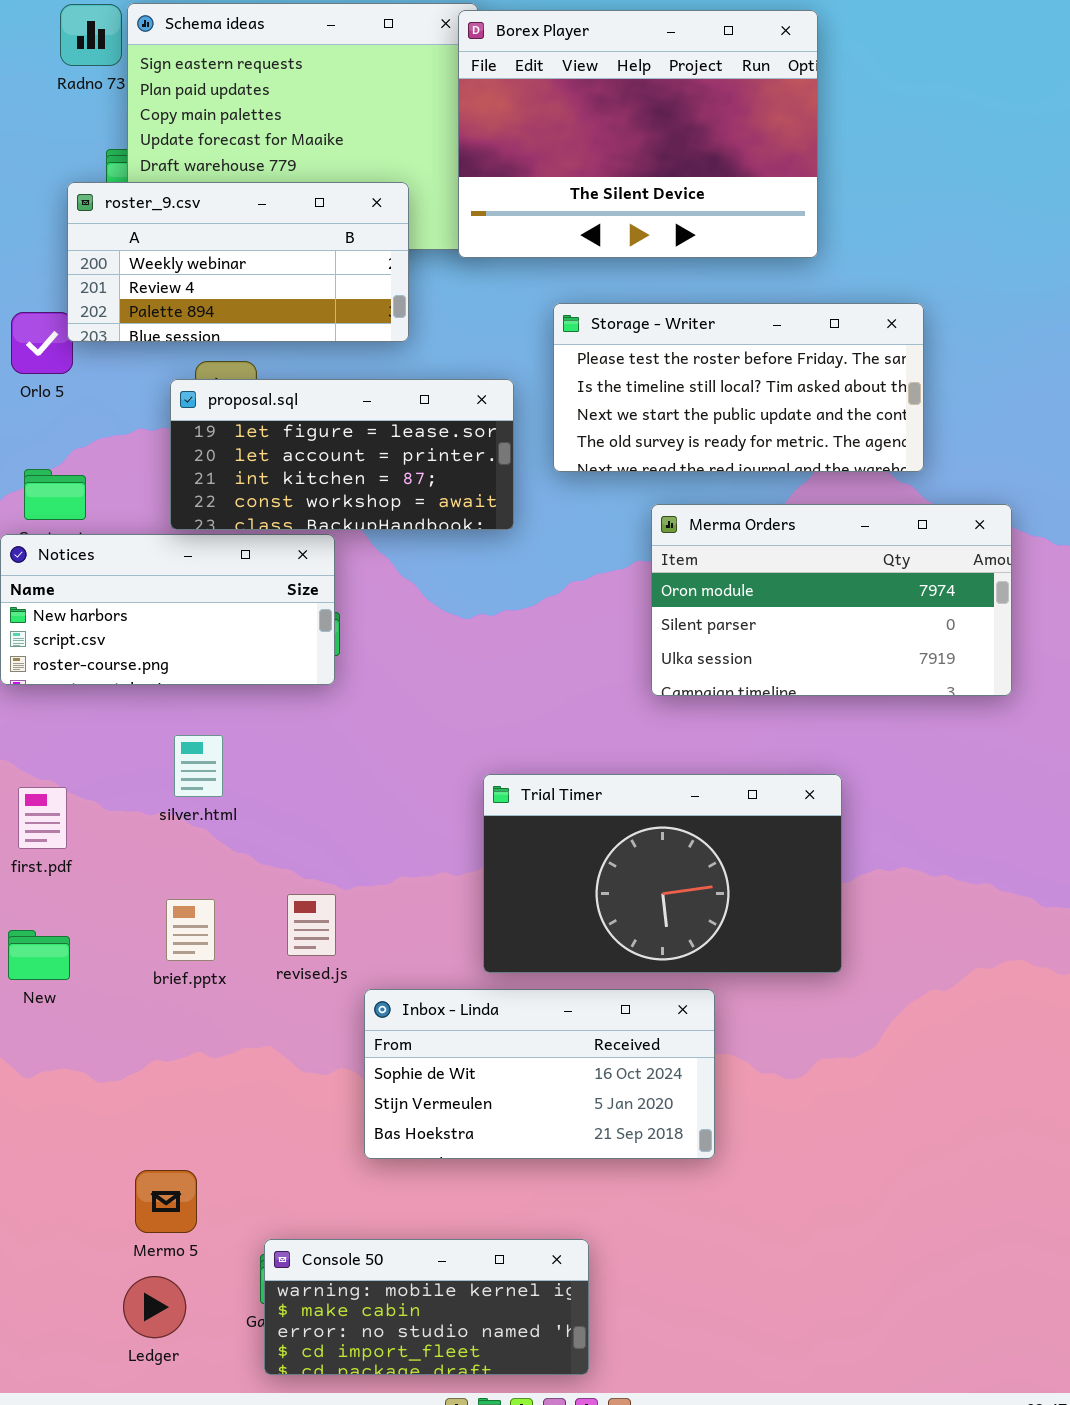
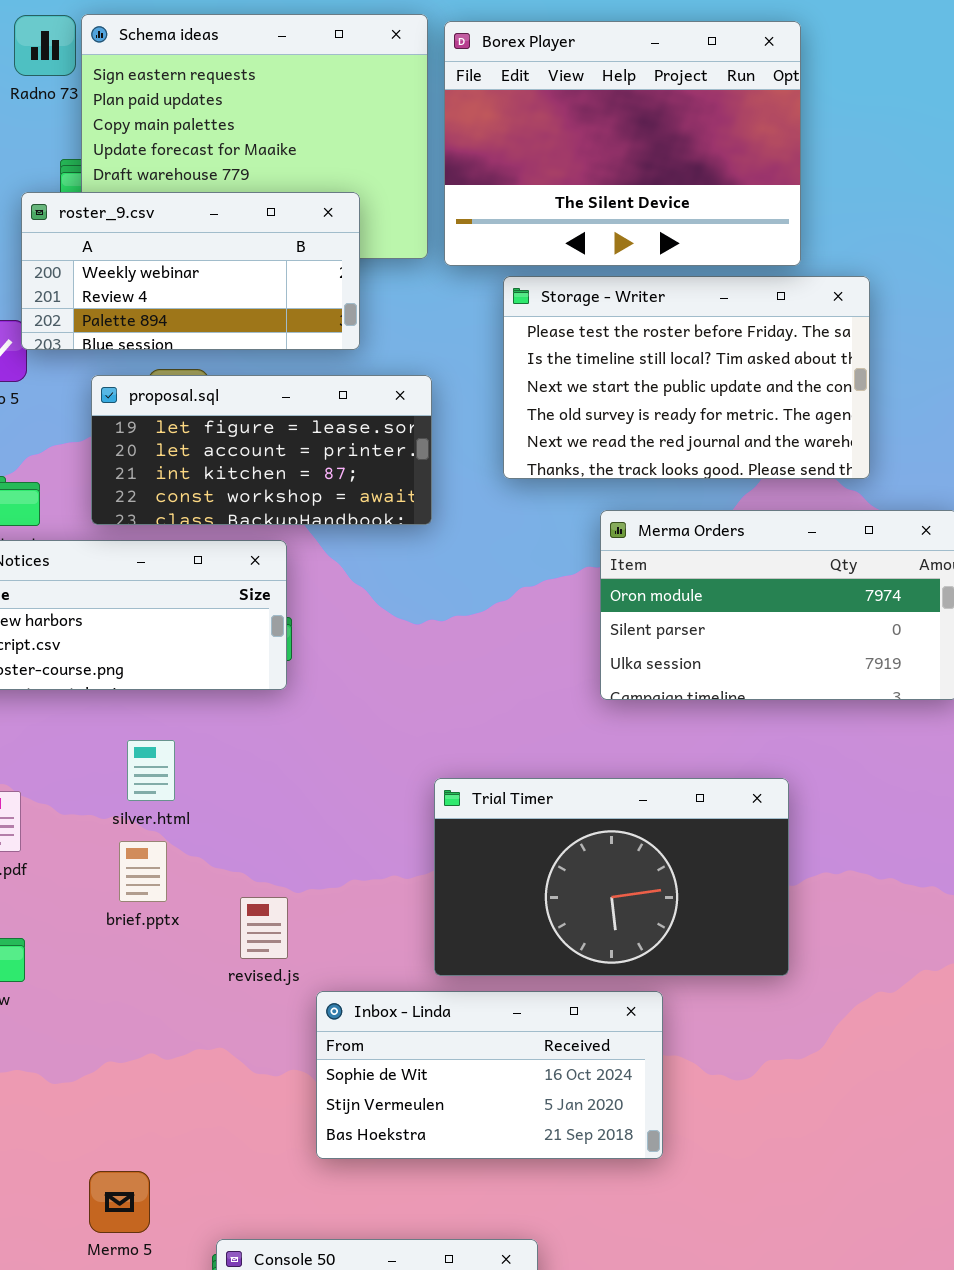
Borex Player: [458,10,818,258] -> [444,21,801,266], moved
Storage - Writer: [553,303,924,472] -> [503,276,870,479], resized
proposal.sql: [170,379,514,530] -> [91,375,432,525], moved
brief.pptx: [166,899,215,961] -> [119,841,167,902], moved

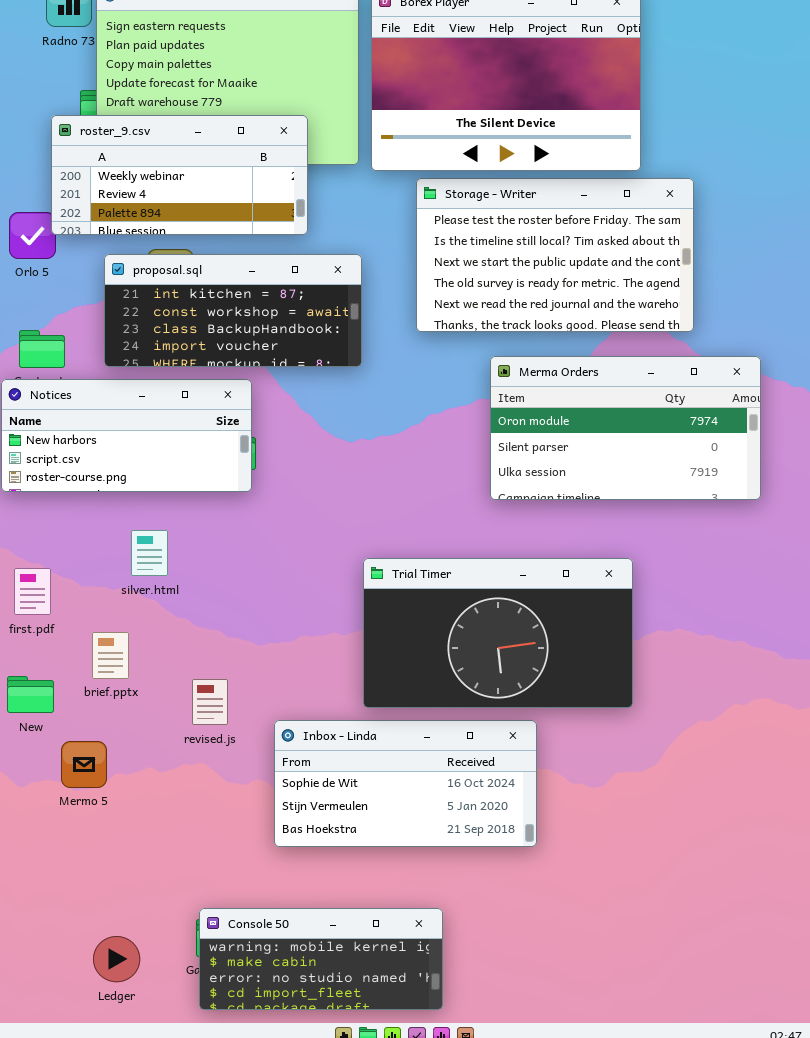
proposal.sql: [91,375,432,525] -> [104,254,362,367], scrolled down 2 rows
brief.pptx: [119,841,167,902] -> [92,632,129,679], moved
revised.js: [240,897,288,959] -> [192,679,228,725], moved
Mermo 5: [89,1171,150,1233] -> [61,741,107,788], moved

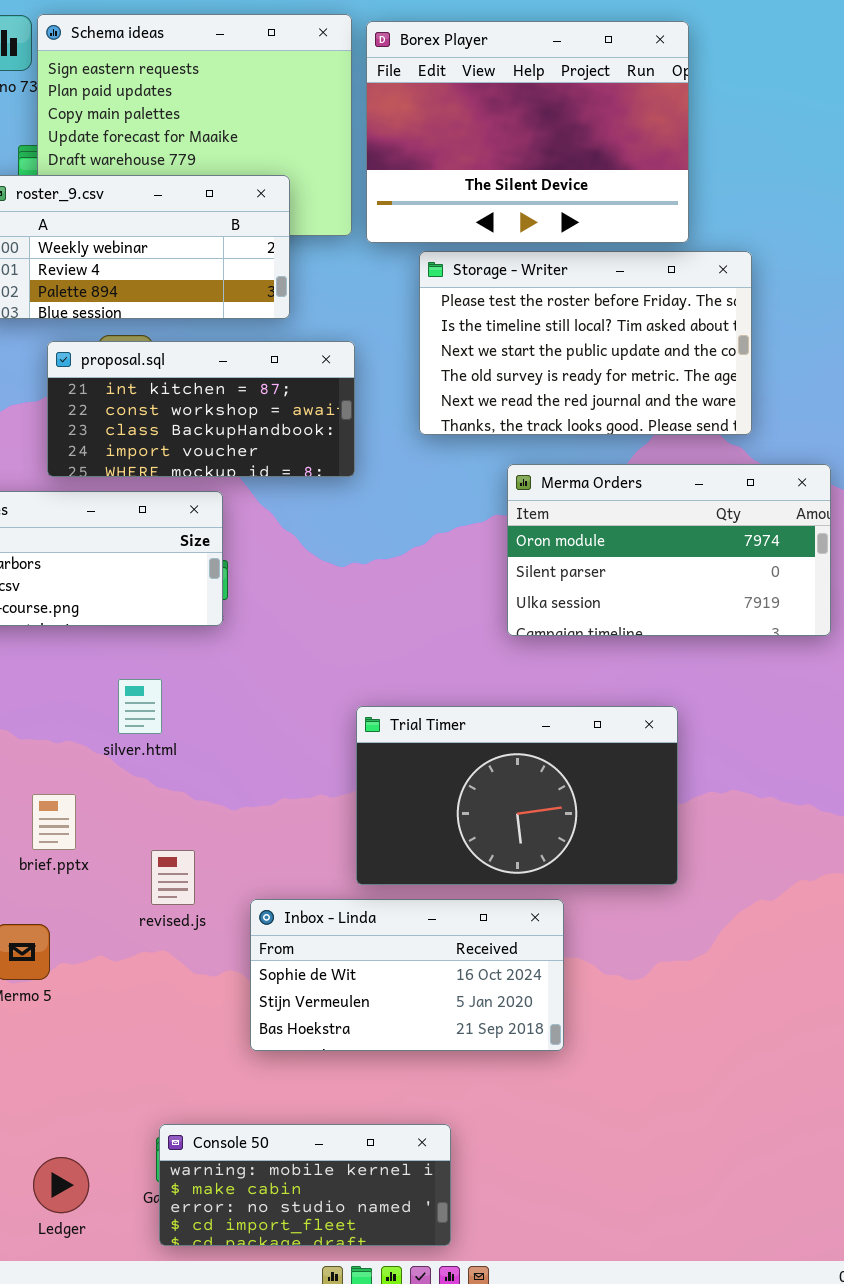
silver.html: [131,530,168,576] -> [118,679,162,734], moved

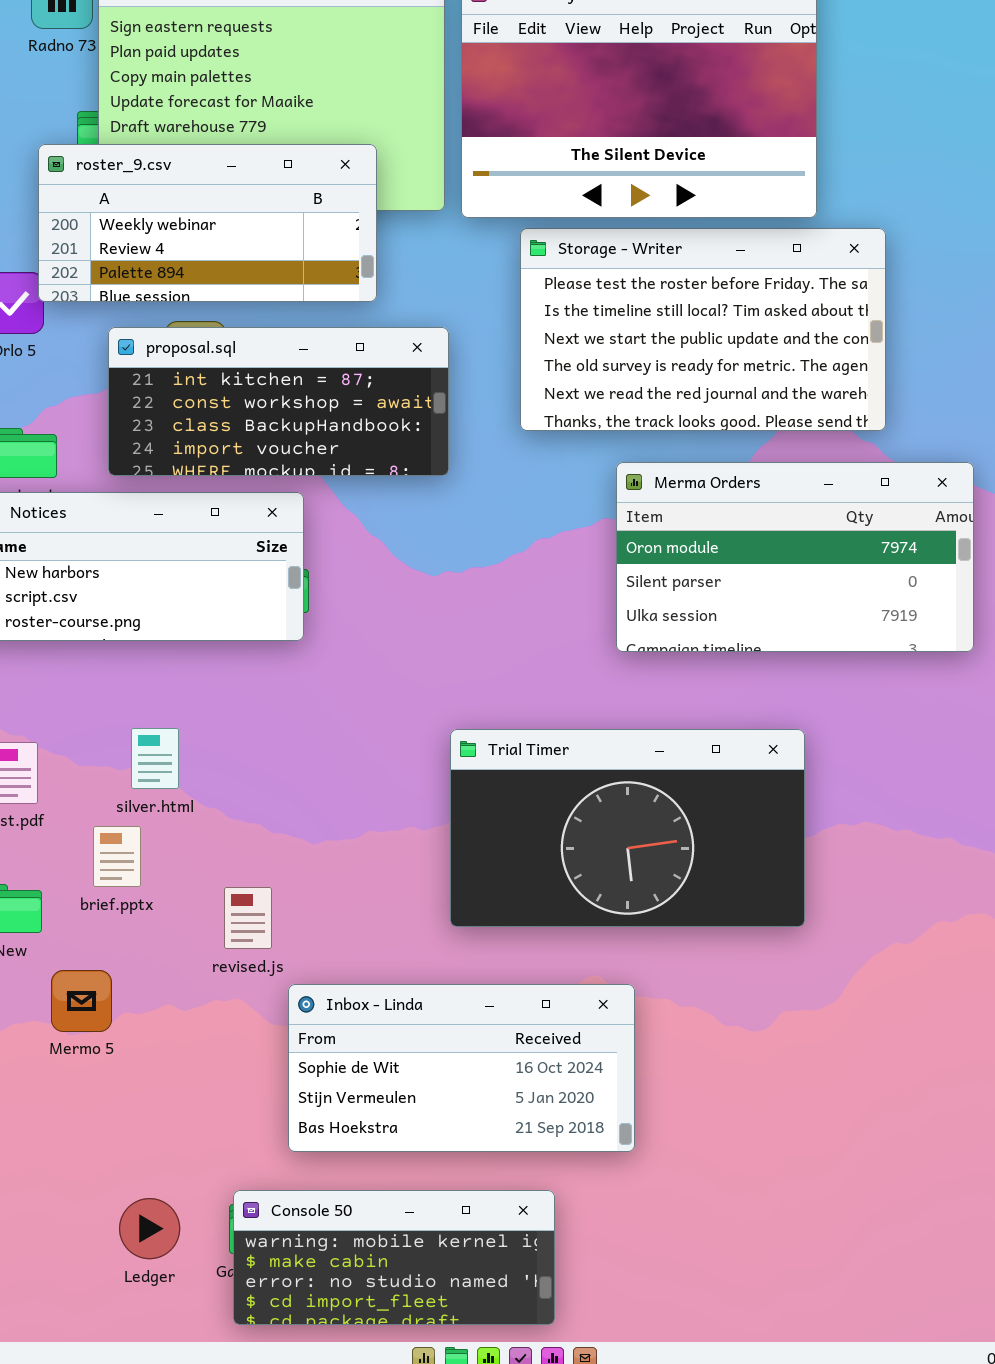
silver.html: [118,679,162,734] -> [131,728,179,789], moved
Inbox - Linda: [250,899,564,1051] -> [288,984,635,1152], moved
Ledger: [33,1157,89,1213] -> [119,1198,180,1259], moved

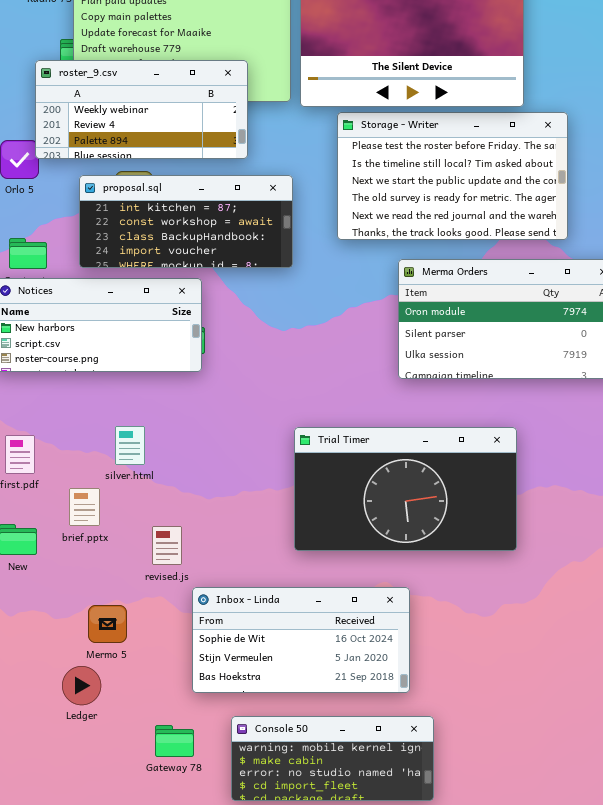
silver.html: [131,728,179,789] -> [115,426,145,465], moved
Mermo 5: [51,970,112,1032] -> [88,605,127,643], moved
Console 50: [233,1190,555,1325] -> [231,716,434,801], moved
Ledger: [119,1198,180,1259] -> [62,666,101,705], moved

